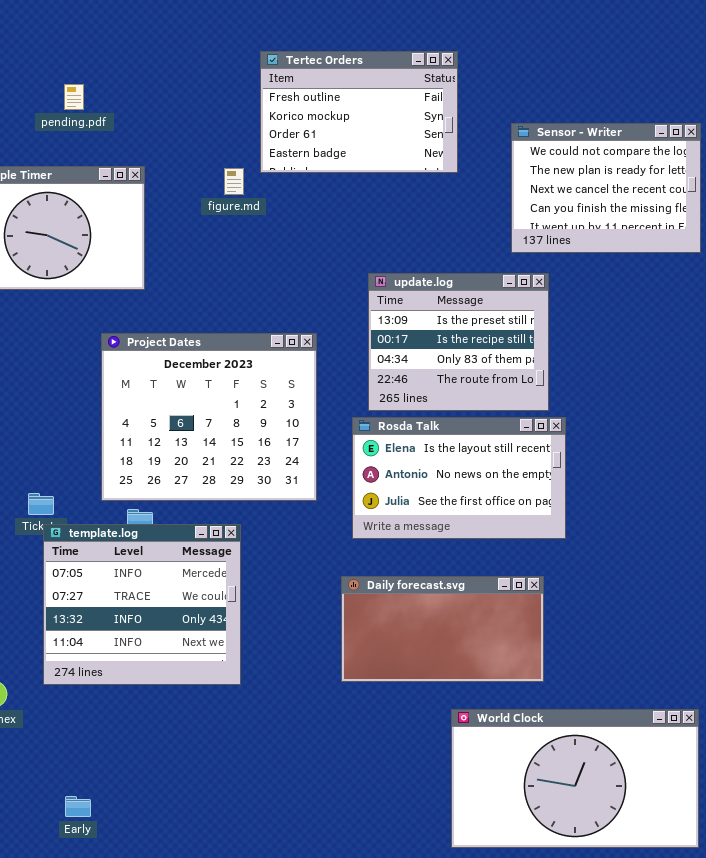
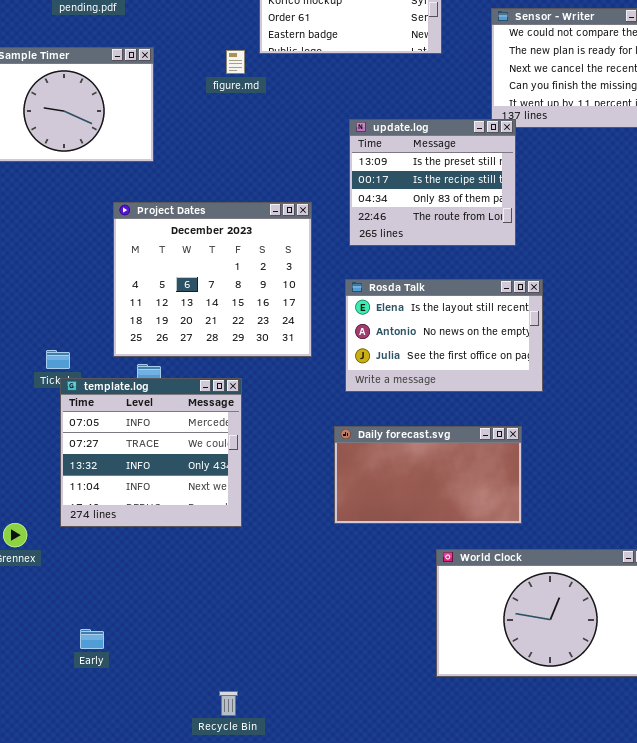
update.log: [368,273,549,411] -> [349,119,516,246], moved

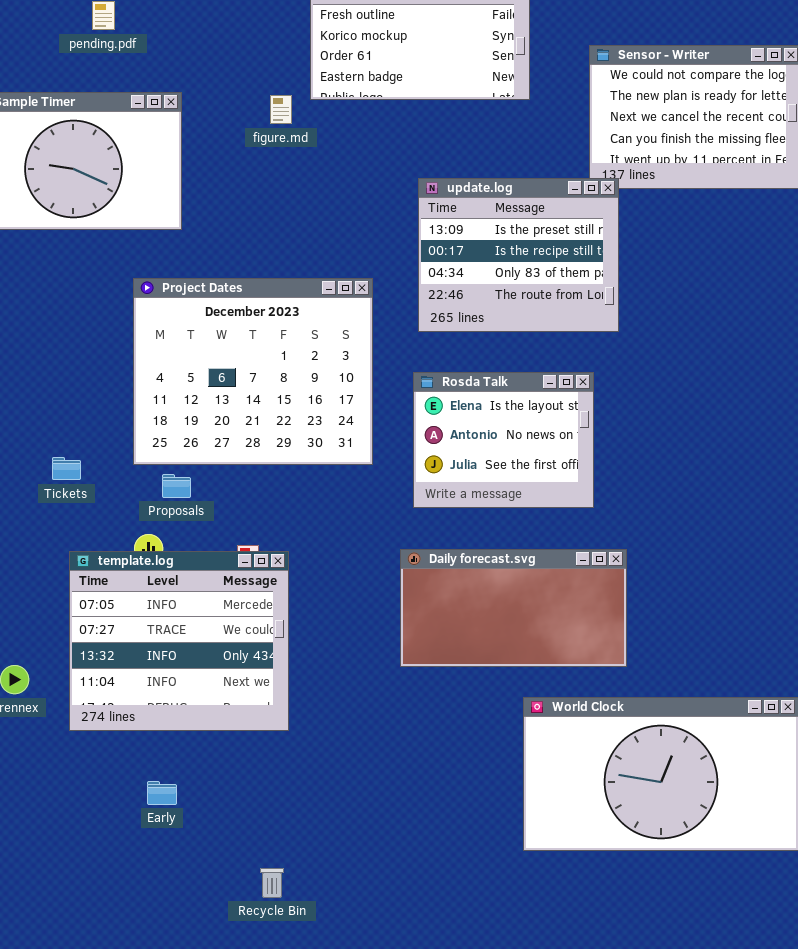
Rosda Talk: [345,279,543,392] -> [413,372,594,508], resized
template.log: [60,378,242,527] -> [69,551,289,731], moved
Early: [80,629,104,649] -> [147,781,177,805], moved

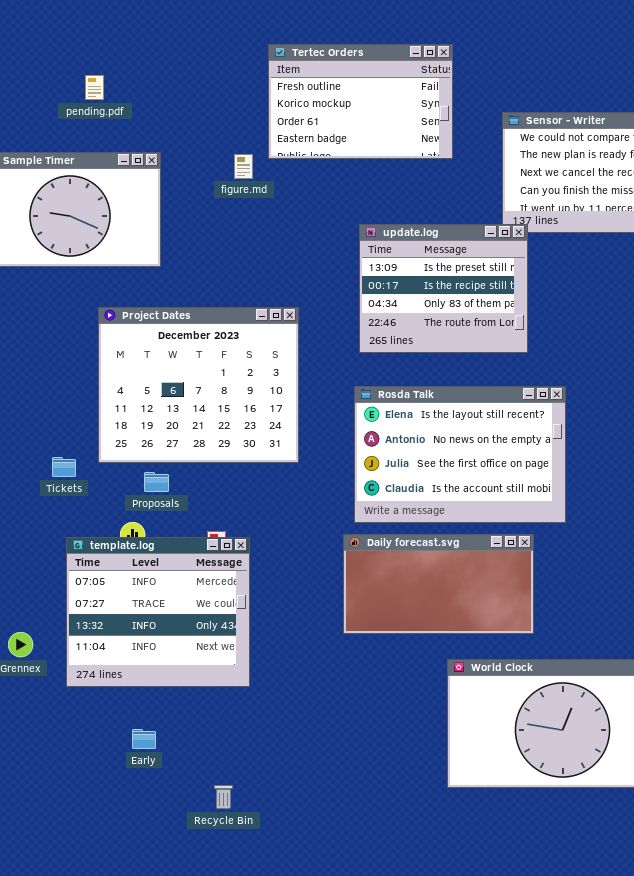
Project Dates: [133,278,373,465] -> [98,307,299,463], moved
Rosda Talk: [413,372,594,508] -> [354,386,566,523], resized
Recycle Bin: [260,868,284,898] -> [214,785,233,809], moved

